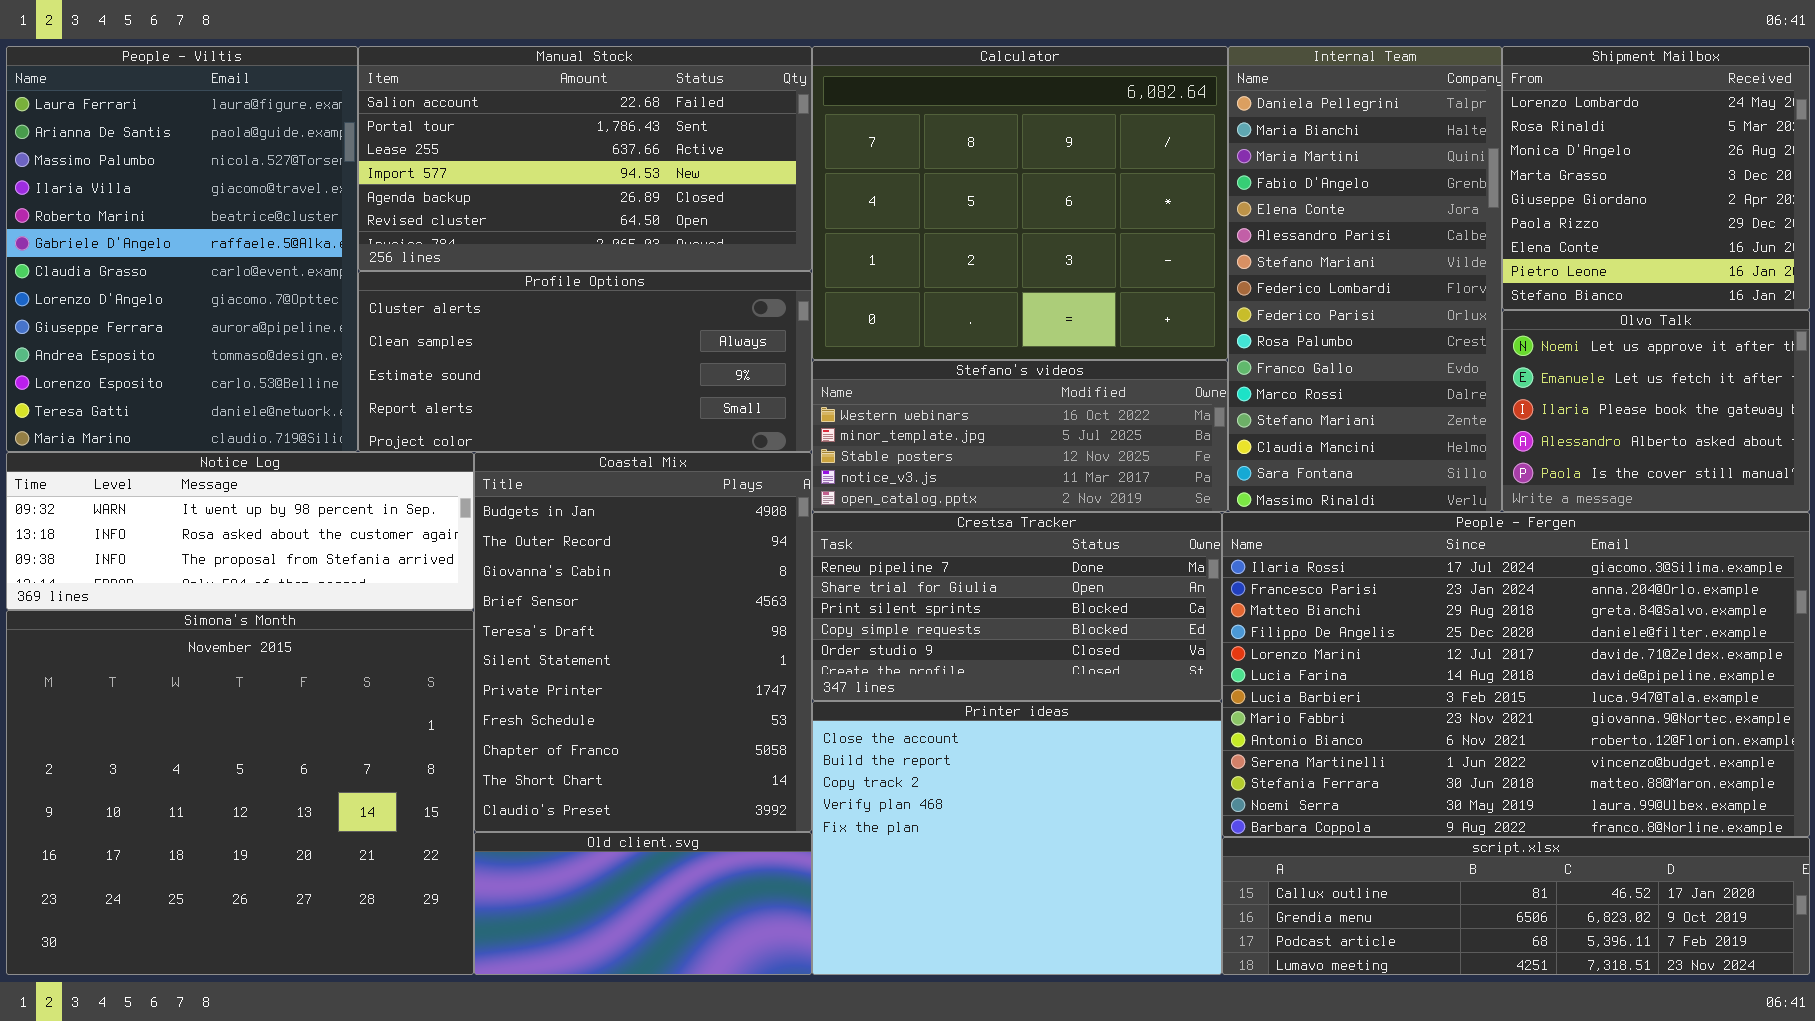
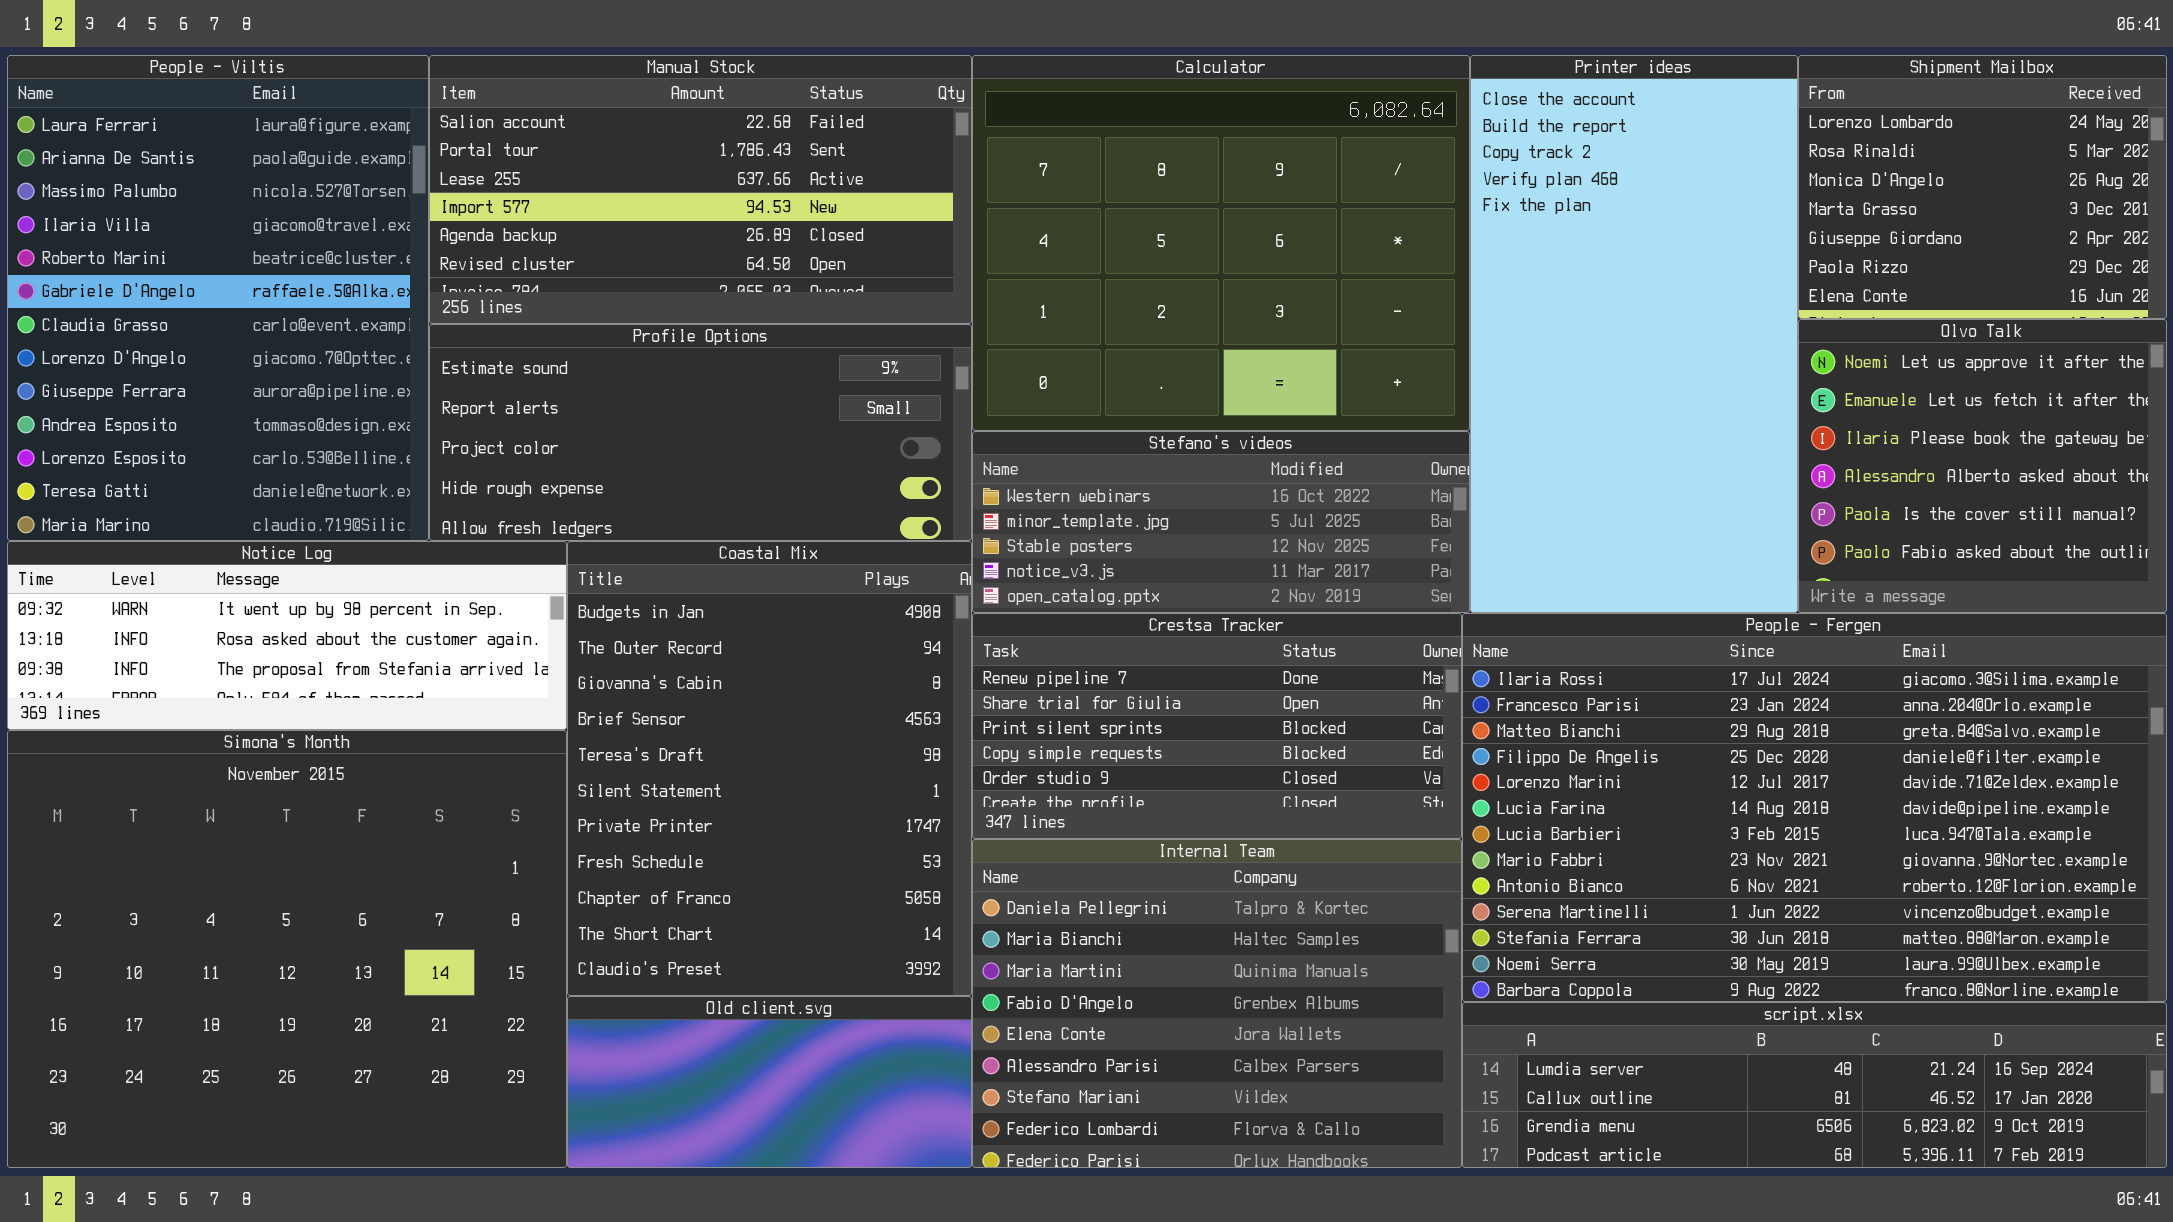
Internal Team: [1228,46,1502,512] -> [972,839,1462,1168], moved, resized
Shipment Mailbox: [1502,46,1810,310] -> [1798,55,2167,319], resized
Profile Options: [358,271,812,452] -> [429,324,972,541], scrolled down 2 rows
Olvo Talk: [1502,310,1810,512] -> [1798,319,2167,613], resized
Printer ideas: [812,701,1222,975] -> [1470,55,1798,613], moved, resized
script.xlsx: [1222,837,1810,975] -> [1462,1002,2167,1168], scrolled up 1 row

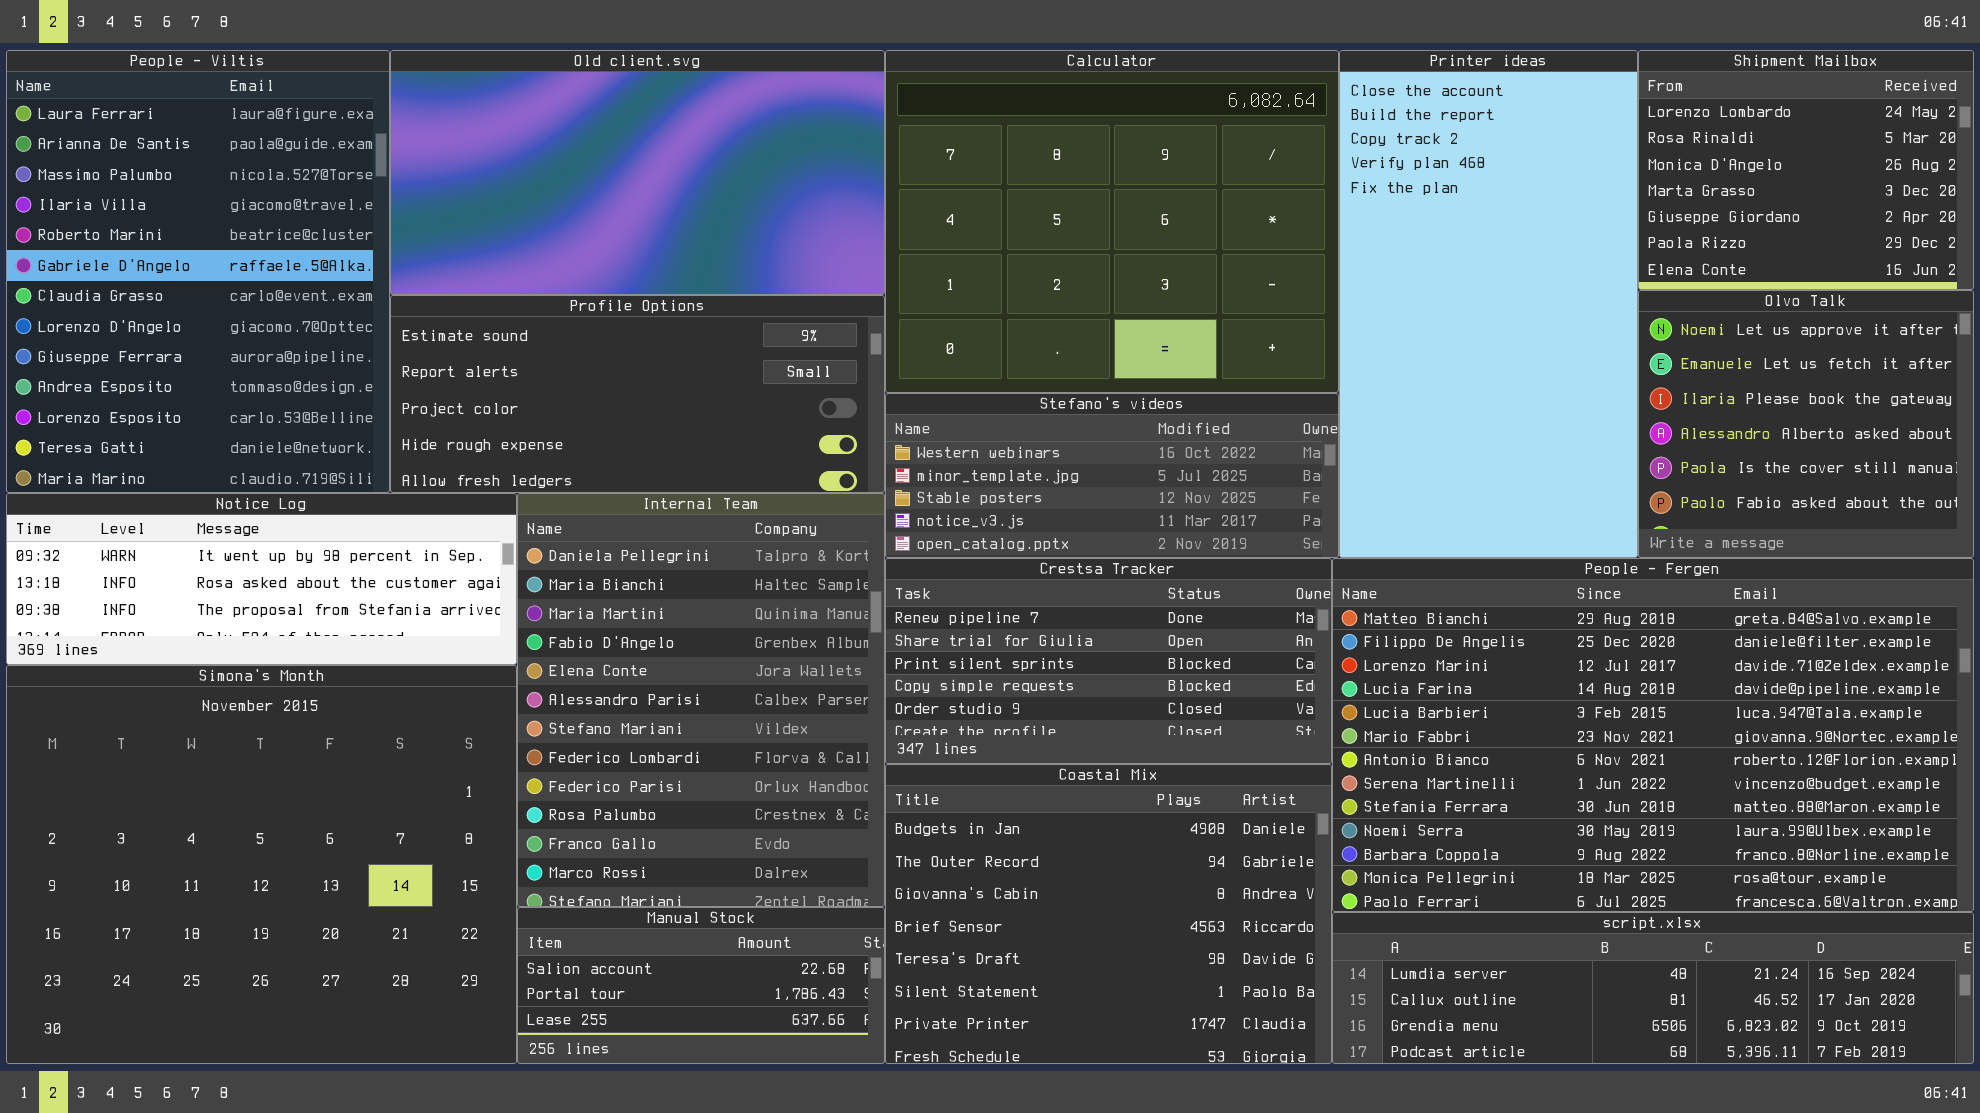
Manual Stock: [429,55,972,324] -> [517,907,885,1064], moved, resized
Coastal Mix: [567,541,972,996] -> [885,764,1332,1064], moved, resized
People - Fergen: [1462,613,2167,1002] -> [1332,558,1974,912], scrolled down 2 rows
Internal Team: [972,839,1462,1168] -> [517,493,885,907], moved, resized
Old client.svg: [567,996,972,1168] -> [390,50,885,295], moved, resized

